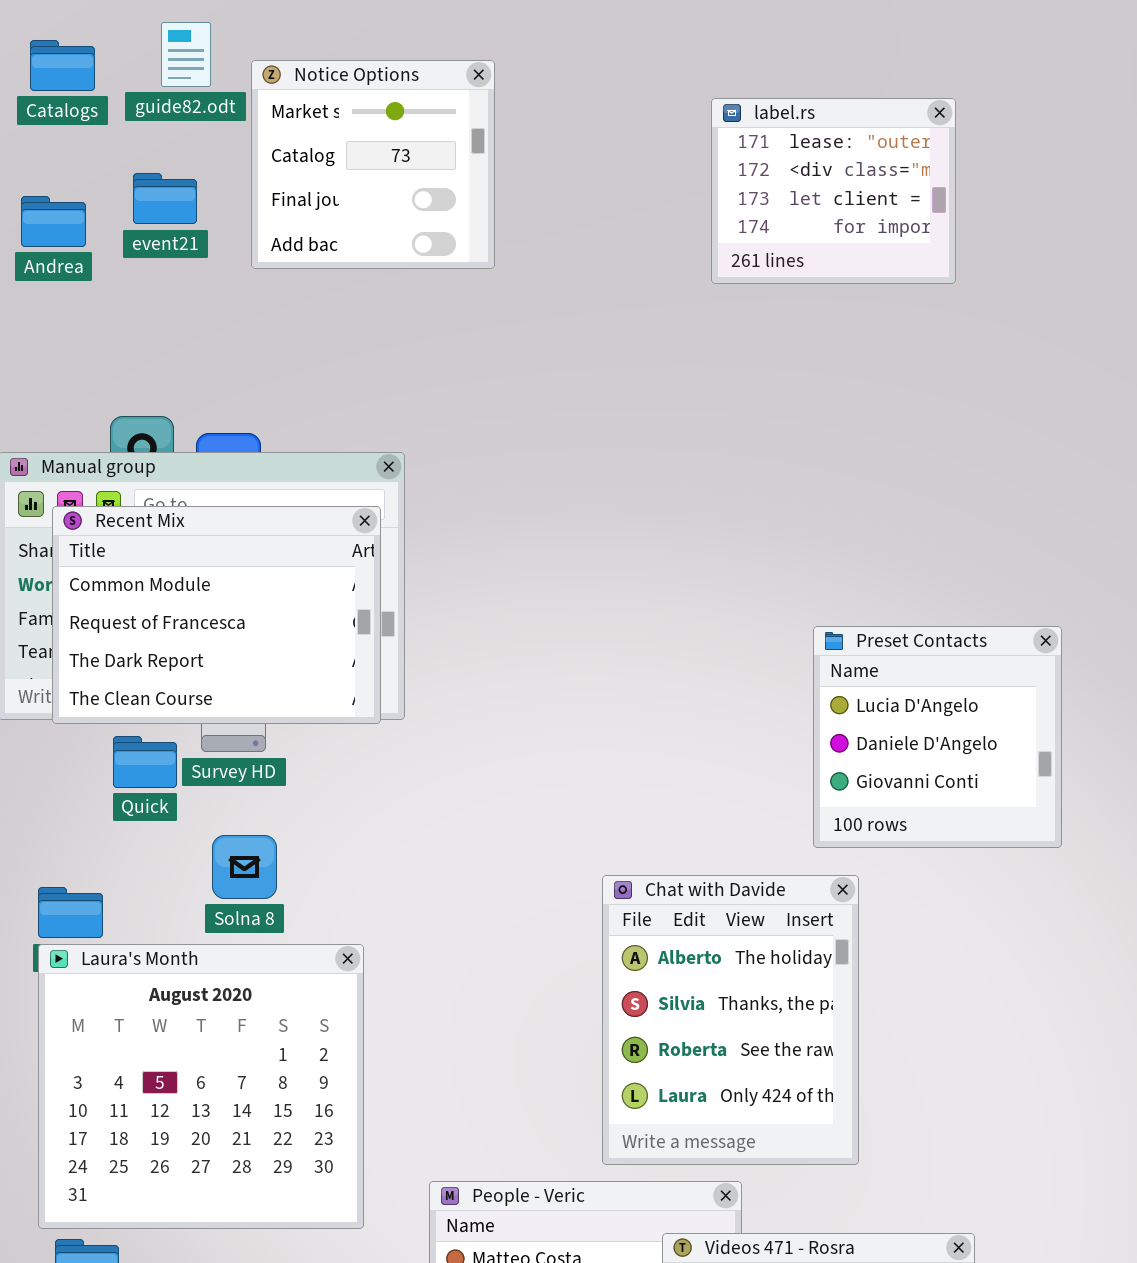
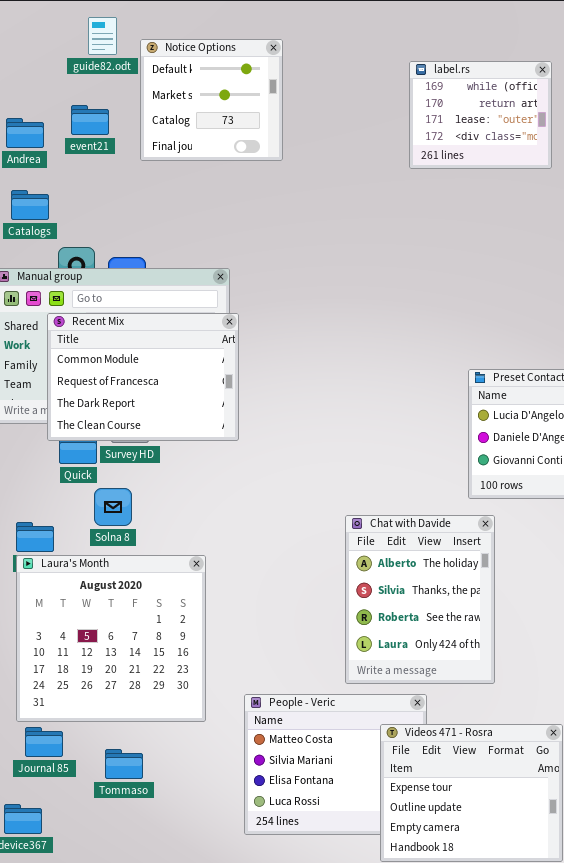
Catalogs: [30,40,95,91] -> [11,190,49,220], moved
Notice Options: [251,60,495,269] -> [140,39,283,161], scrolled up 1 row
label.rs: [711,98,956,284] -> [409,61,552,169], scrolled up 2 rows
Recent Mix: [52,506,381,724] -> [47,313,239,441], moved
Solna 8: [212,835,277,899] -> [94,488,132,526], moved

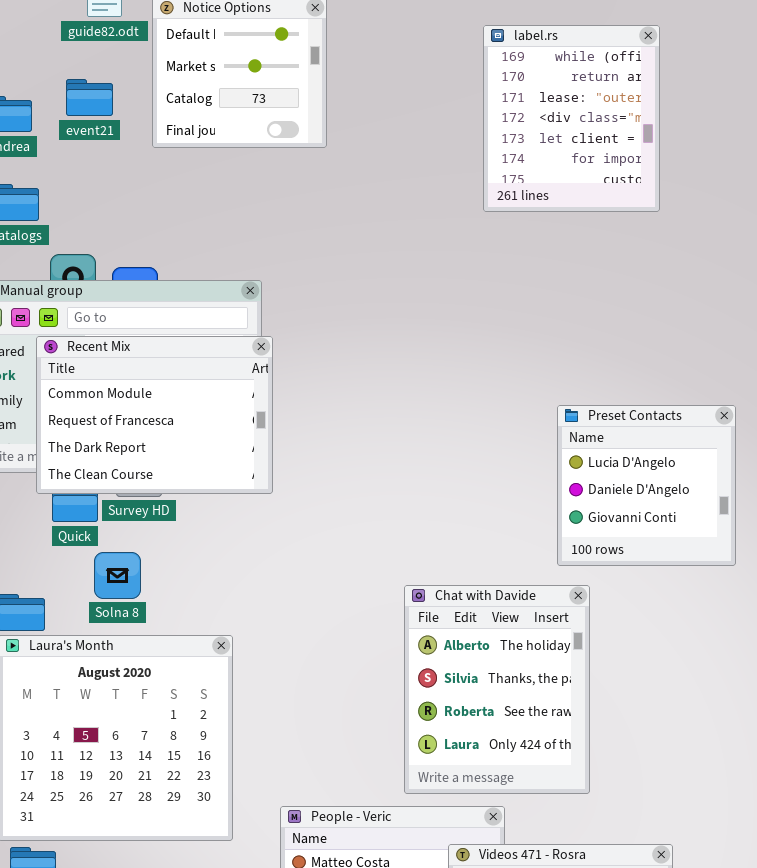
label.rs: [409,61,552,169] -> [483,25,660,212], resized

